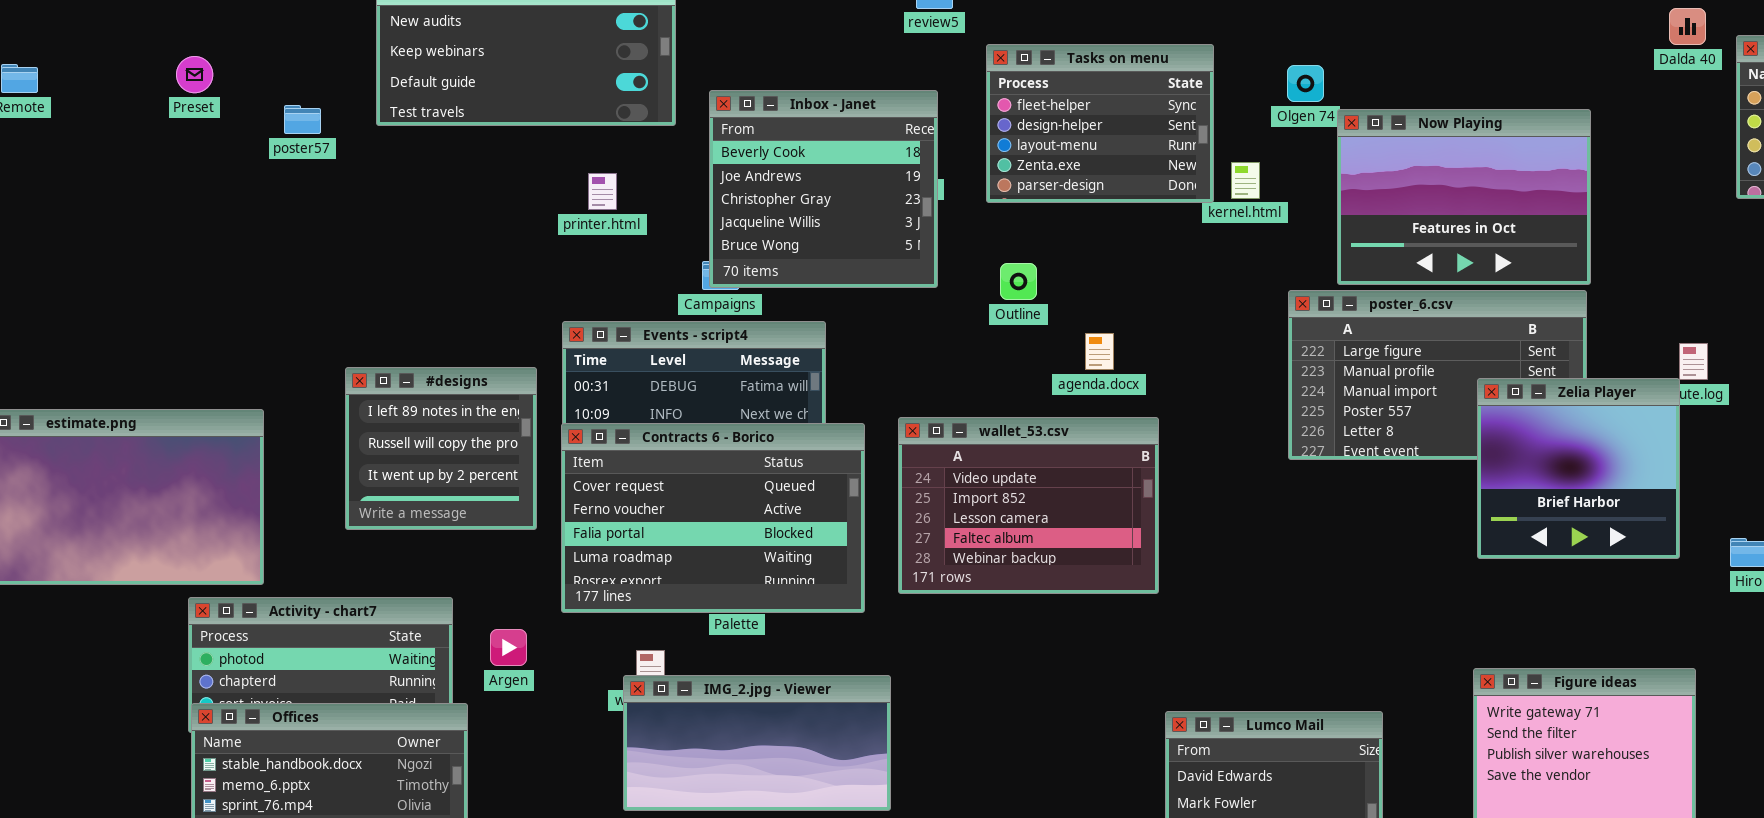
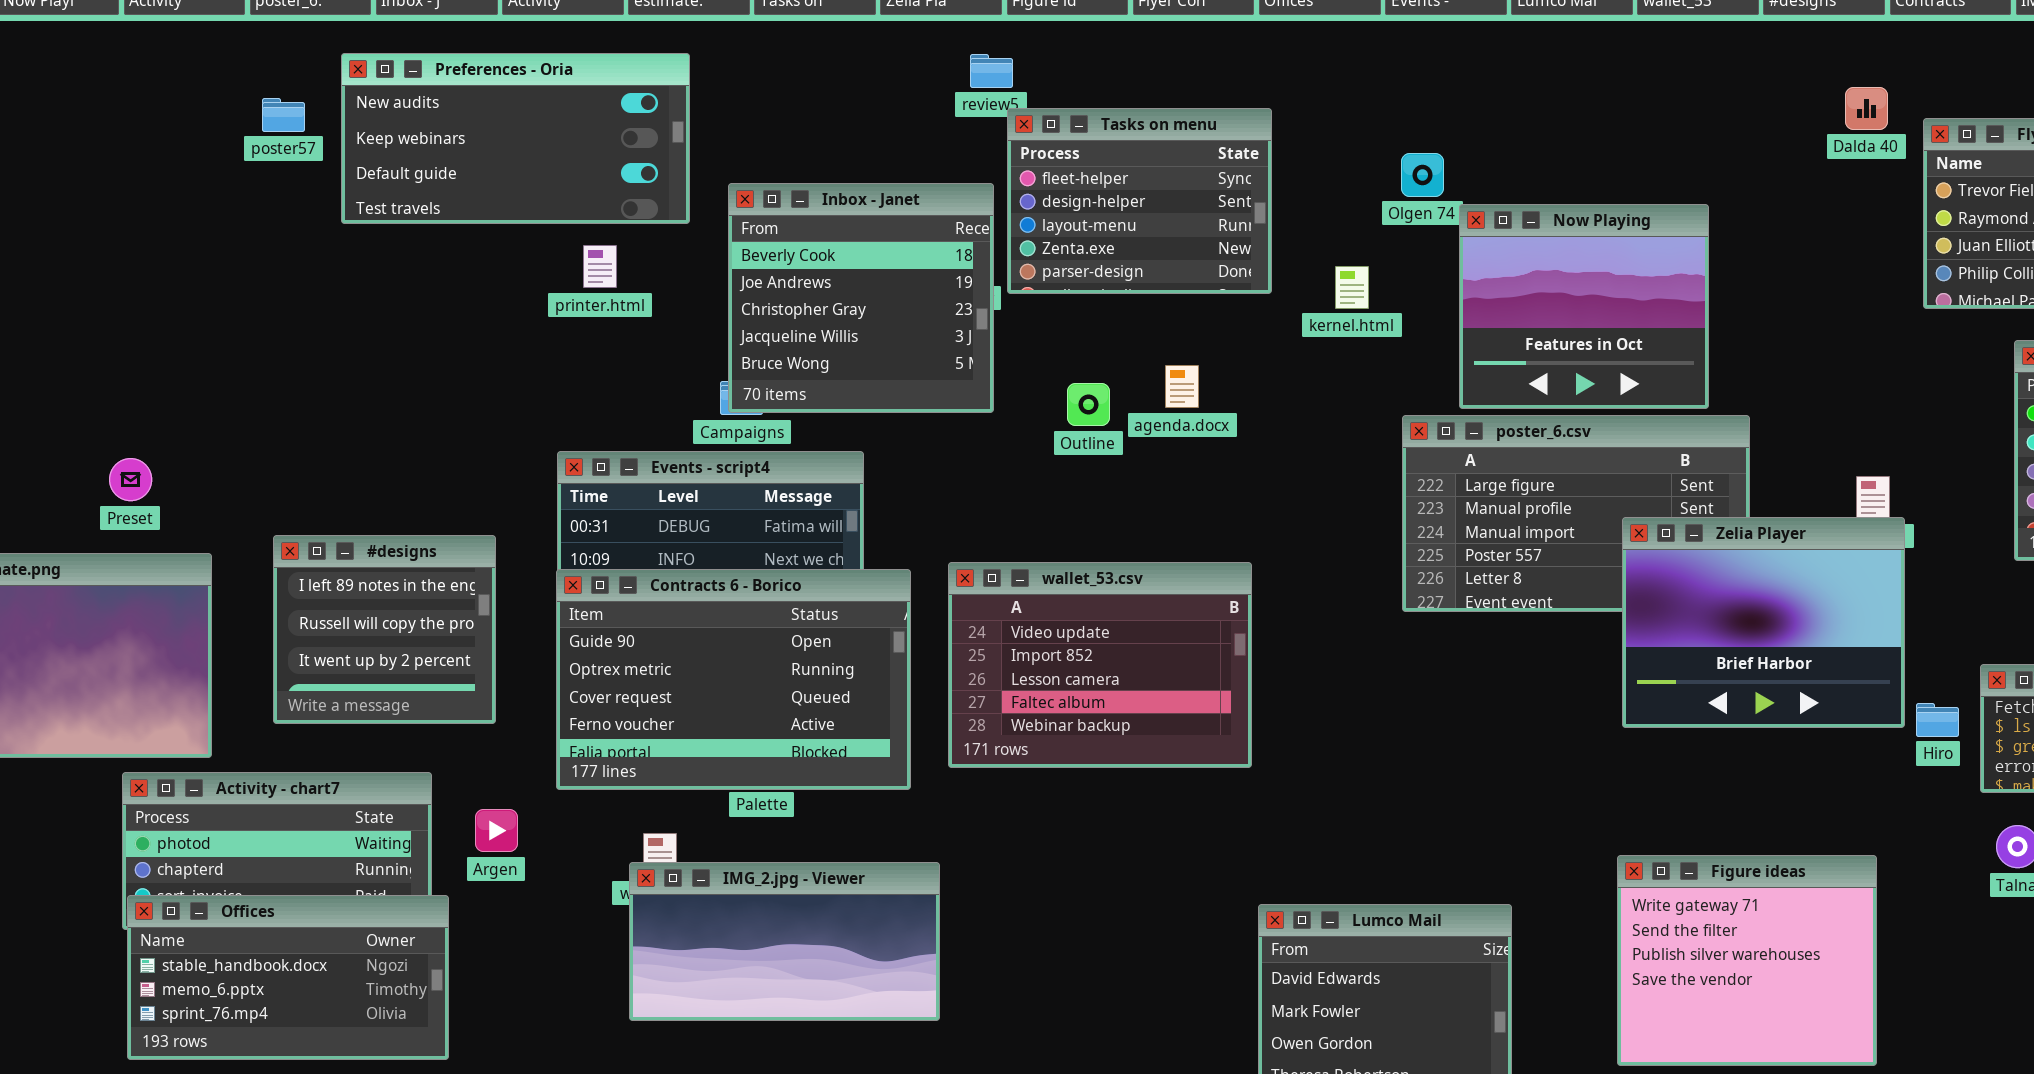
Tasks on menu: [986,44,1214,203] -> [1007,108,1272,294], moved
Preset: [176,56,213,93] -> [109,458,152,501], moved
poster57: [284,105,321,134] -> [262,98,305,132], moved
Now Playing: [1337,109,1591,285] -> [1459,204,1709,409], resized
printer.html: [588,173,617,210] -> [583,245,617,288], moved
agenda.docx: [1085,333,1114,370] -> [1165,365,1199,408], moved
#designs: [345,367,537,530] -> [273,535,496,724], moved
Zelia Player: [1477,378,1680,559] -> [1622,517,1905,728], resized
Contracts 6 - Borico: [561,423,865,613] -> [556,569,911,790], scrolled up 2 rows

